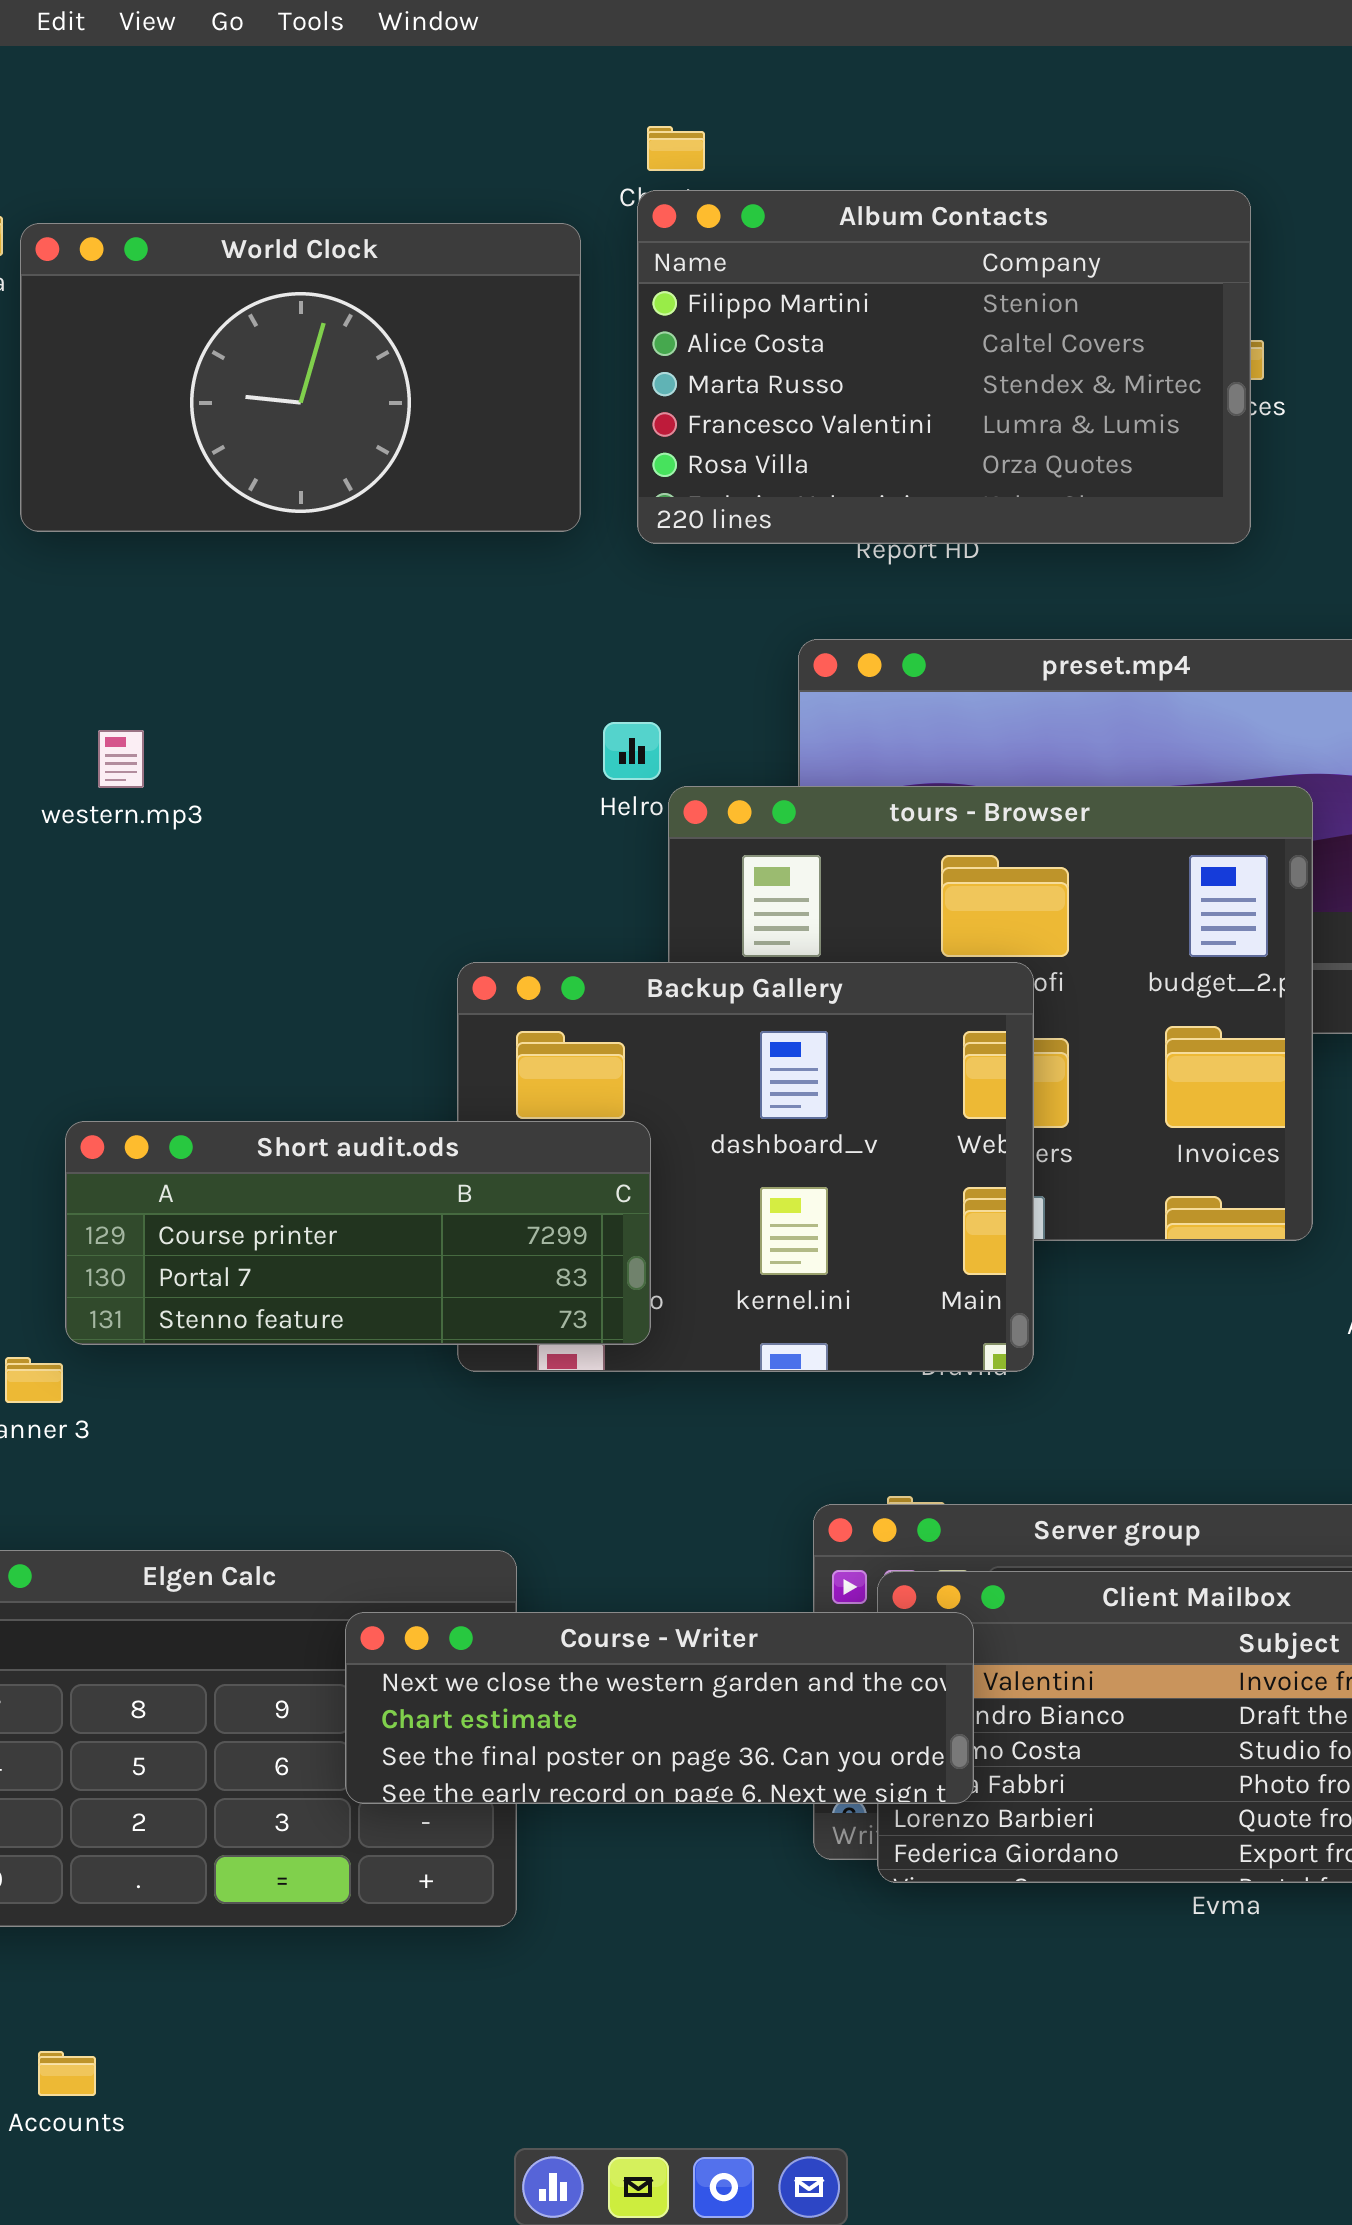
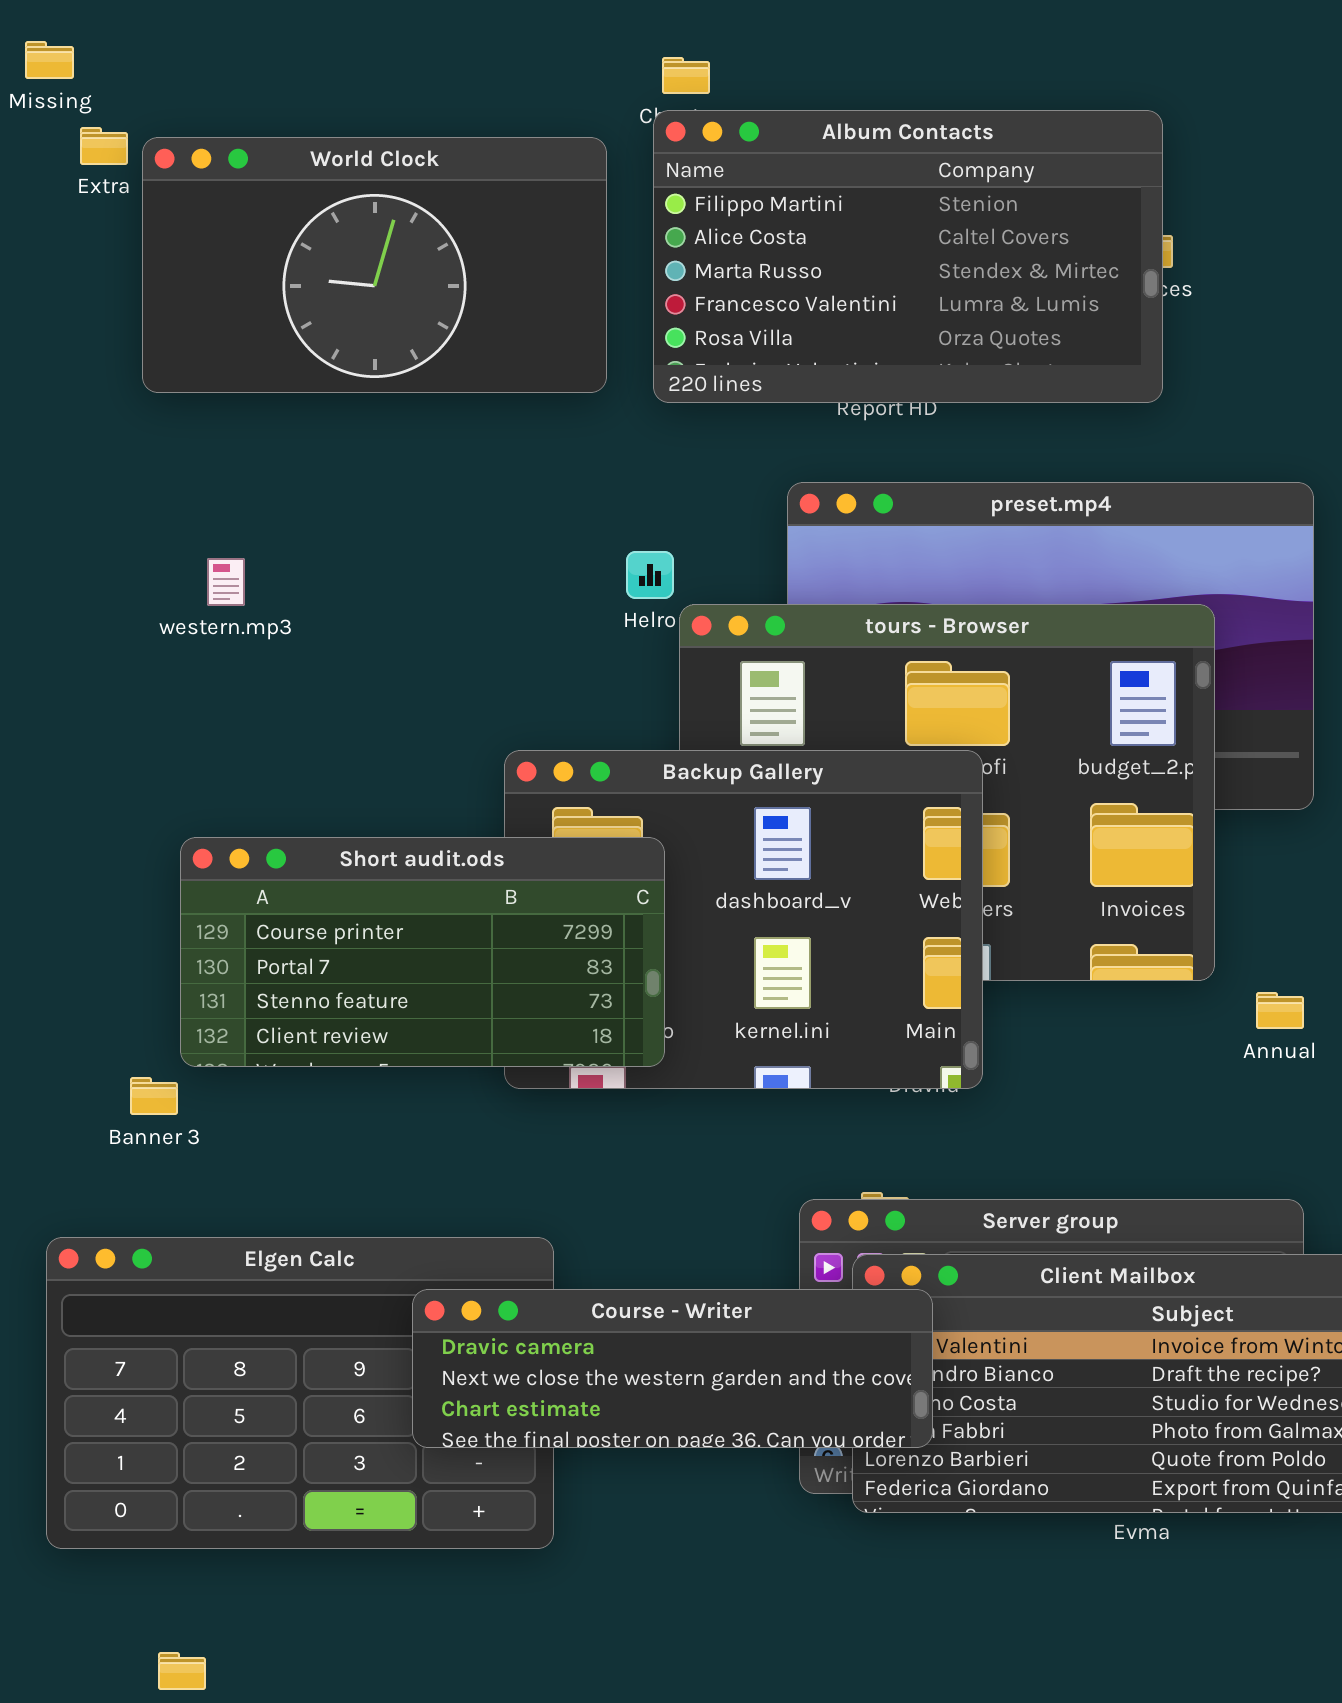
Short audit.ods: [65,1121,651,1345] -> [180,837,665,1067], resized
Course - Writer: [345,1612,974,1804] -> [412,1289,933,1448], scrolled up 1 row

